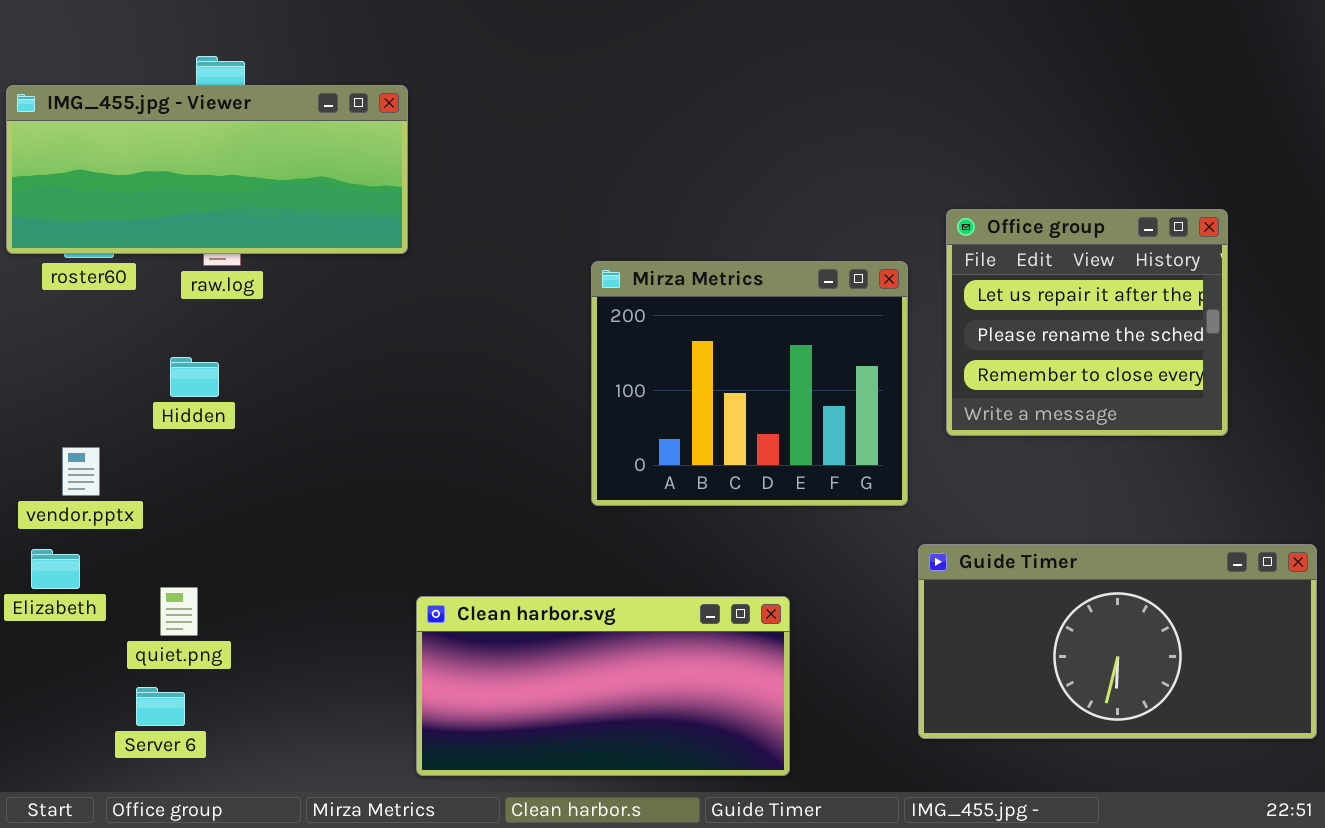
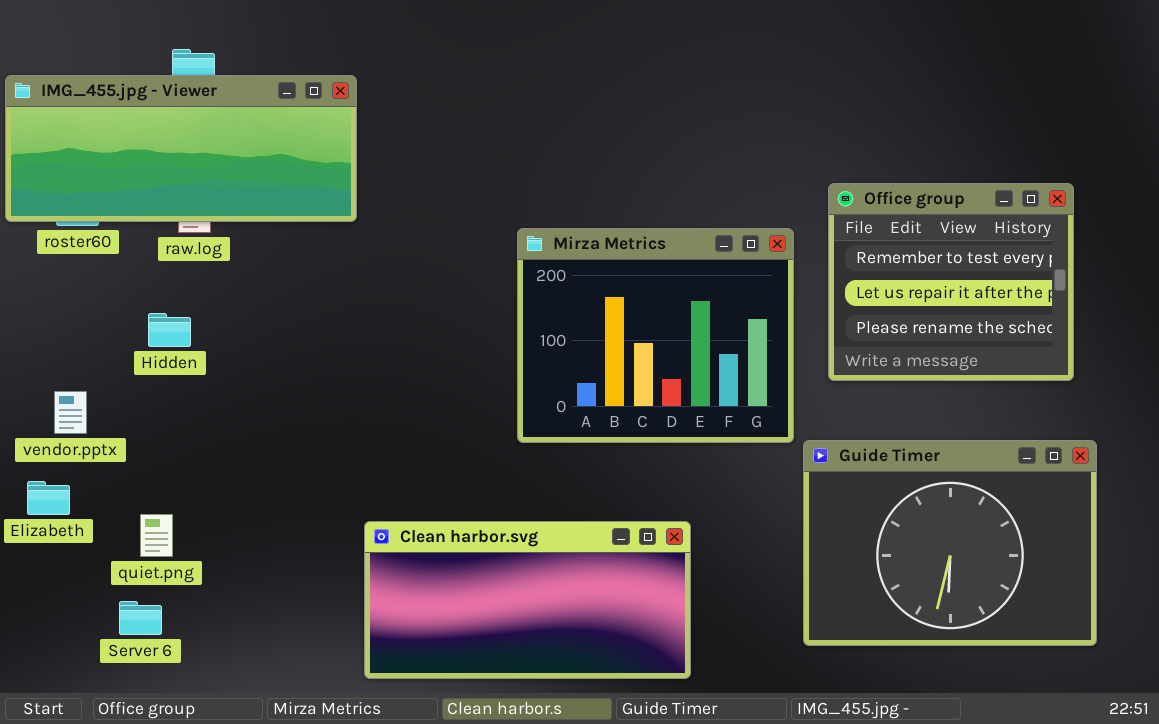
Office group: [946,209,1228,436] -> [828,183,1074,381], scrolled up 1 row
Guide Timer: [918,544,1317,739] -> [803,440,1097,646], resized

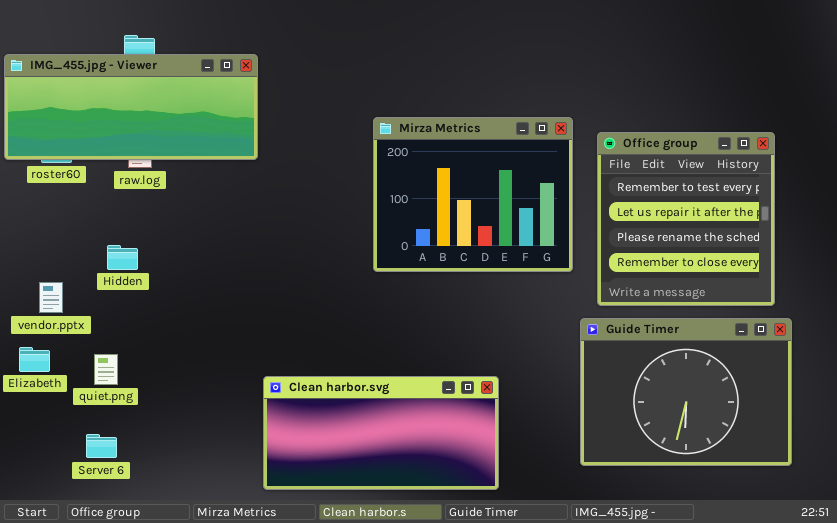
Office group: [828,183,1074,381] -> [597,132,775,306], resized
Mirza Metrics: [517,228,794,443] -> [373,117,573,272], moved
Hidden: [148,313,191,347] -> [107,245,138,270], moved
quiet.png: [140,514,173,557] -> [94,354,118,385], moved

